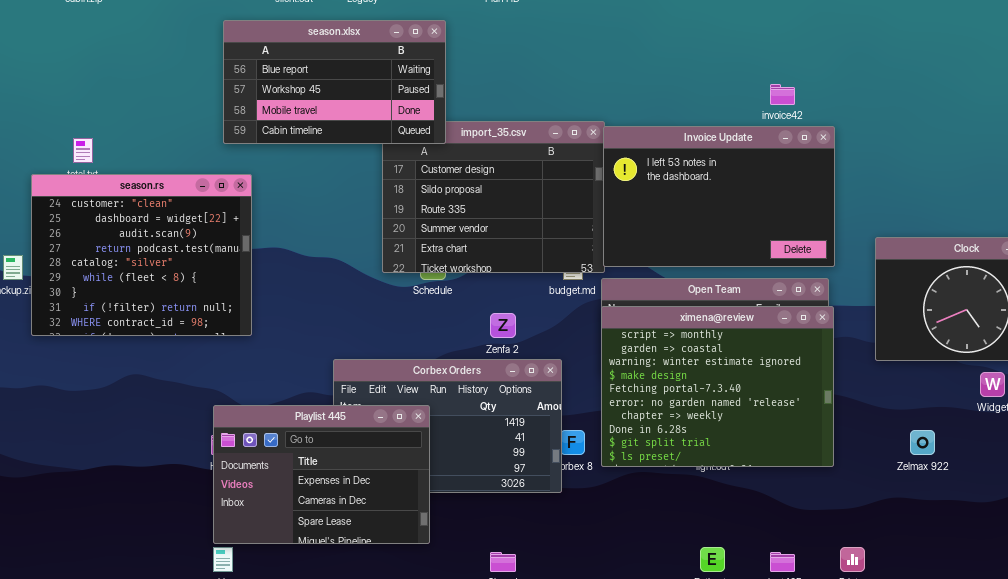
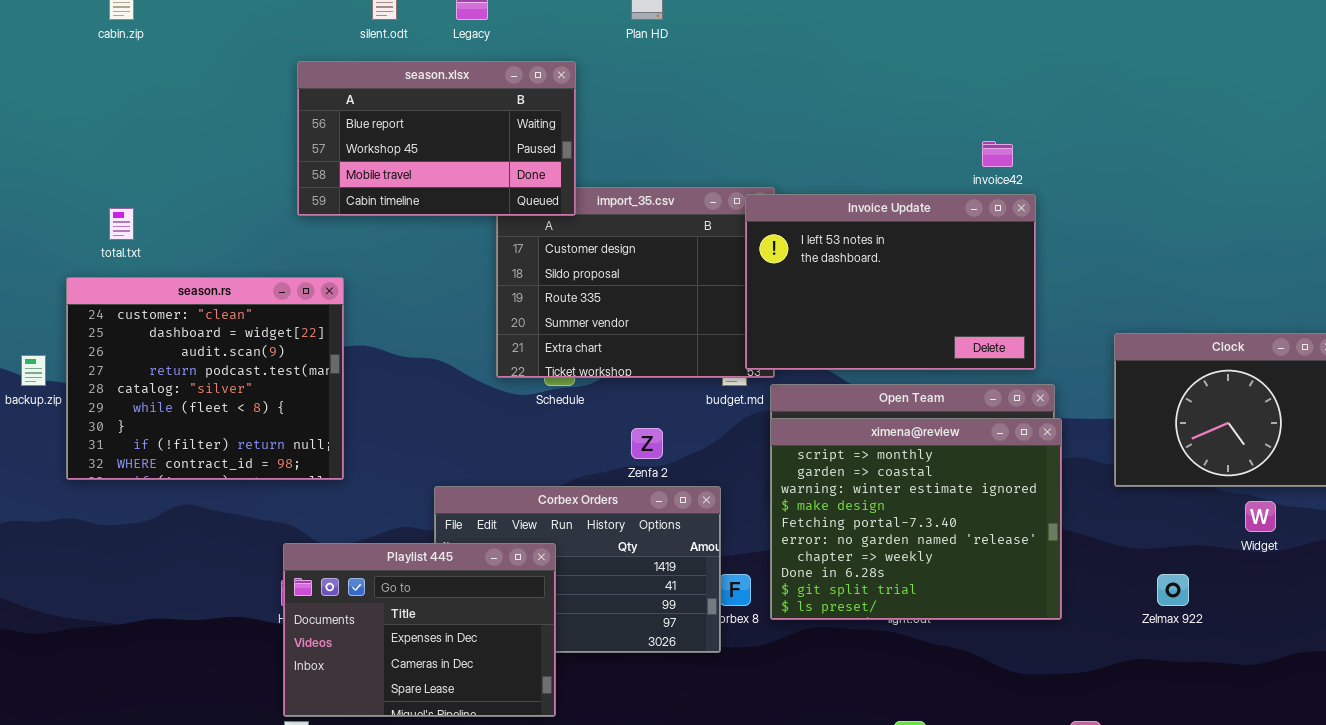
Invoice Update: [603,126,835,267] -> [745,194,1036,370], moved
season.rs: [31,174,252,336] -> [66,277,344,480], moved

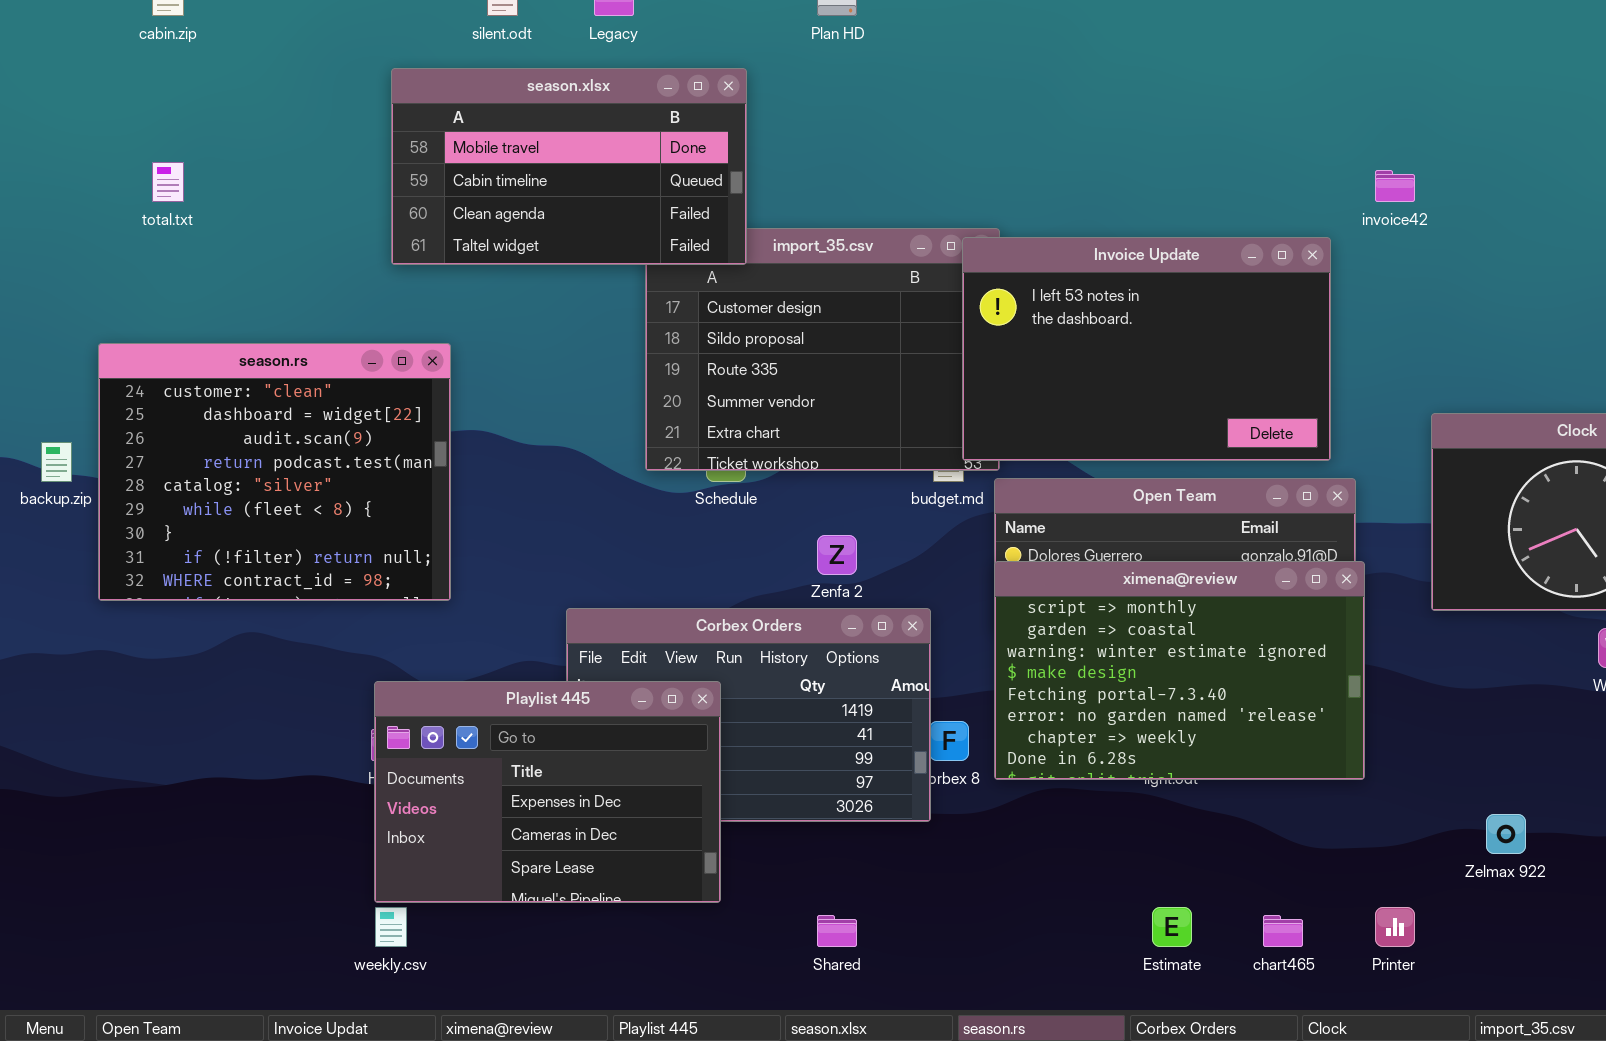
season.xlsx: [297,61,576,216] -> [391,68,747,265], scrolled down 2 rows
invoice42: [982,141,1013,167] -> [1375,170,1415,202], moved
total.txt: [109,208,134,240] -> [152,162,184,202], moved
ximena@review: [770,418,1062,620] -> [994,561,1365,780], resized
Zelmax 922: [1157,574,1189,606] -> [1486,814,1526,854], moved

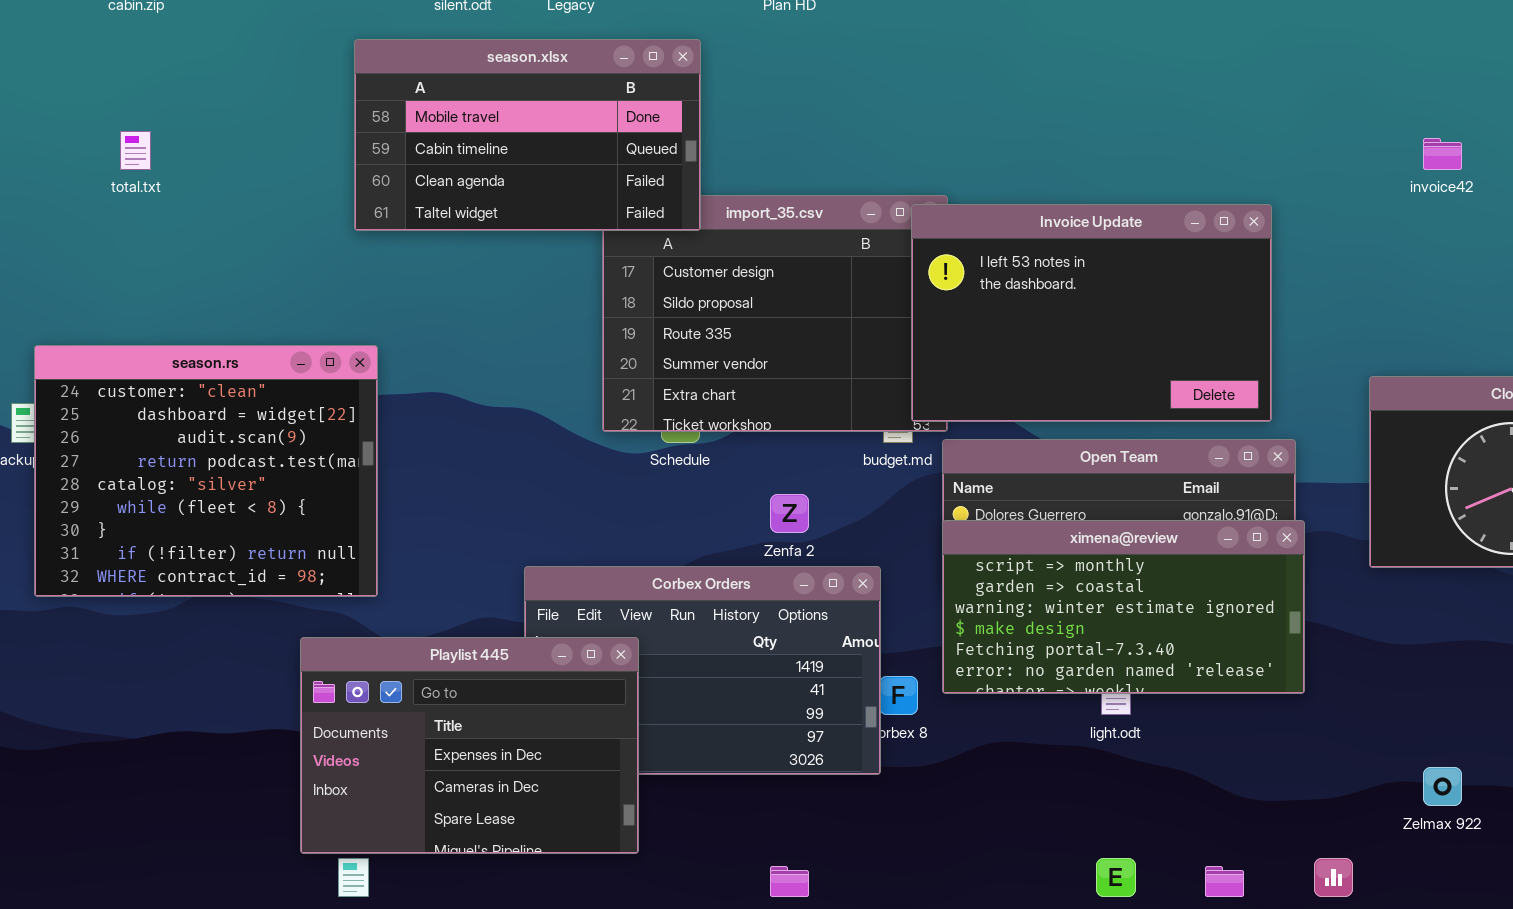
invoice42: [1375,170,1415,202] -> [1423,138,1462,170], moved
season.rs: [98,343,451,601] -> [34,345,378,597], moved
ximena@review: [994,561,1365,780] -> [942,520,1305,694], resized
Playlist 445: [374,681,721,903] -> [300,637,639,854], moved

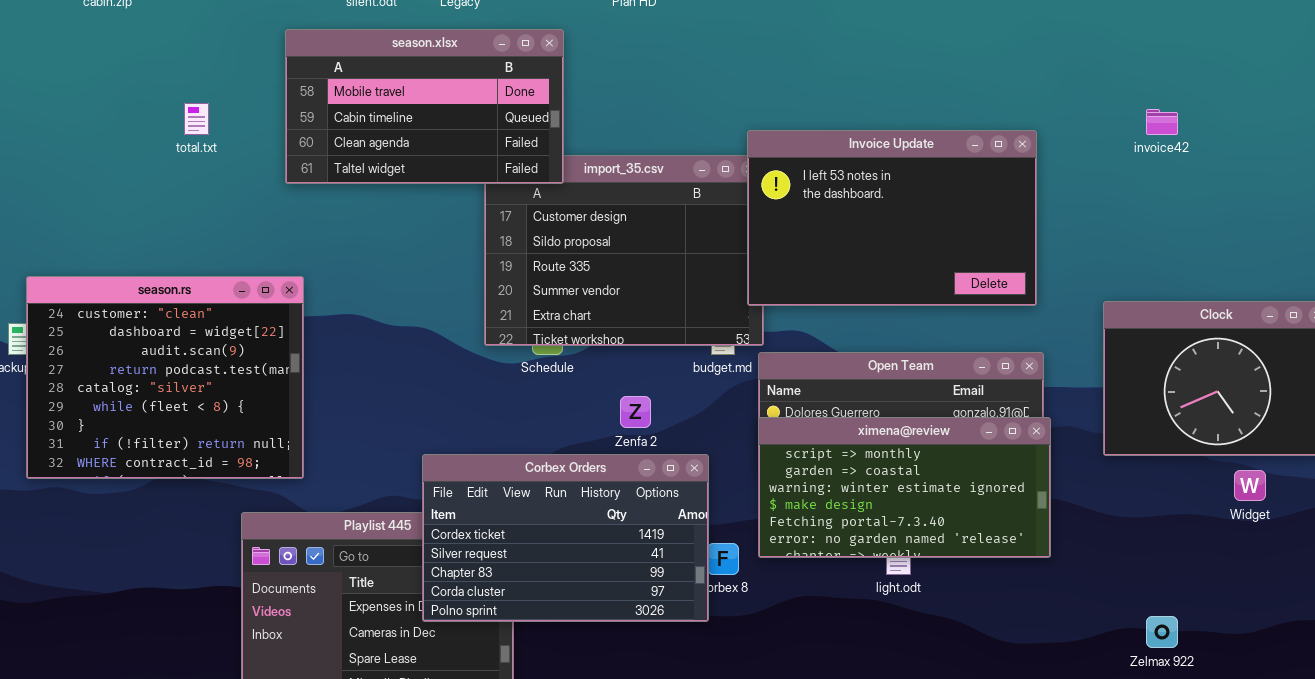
total.txt: [120,131,151,170] -> [184,103,209,135], moved
Invoice Update: [911,204,1272,422] -> [747,130,1037,306], moved
Corbex Orders: [524,566,881,775] -> [422,454,709,622], raised

